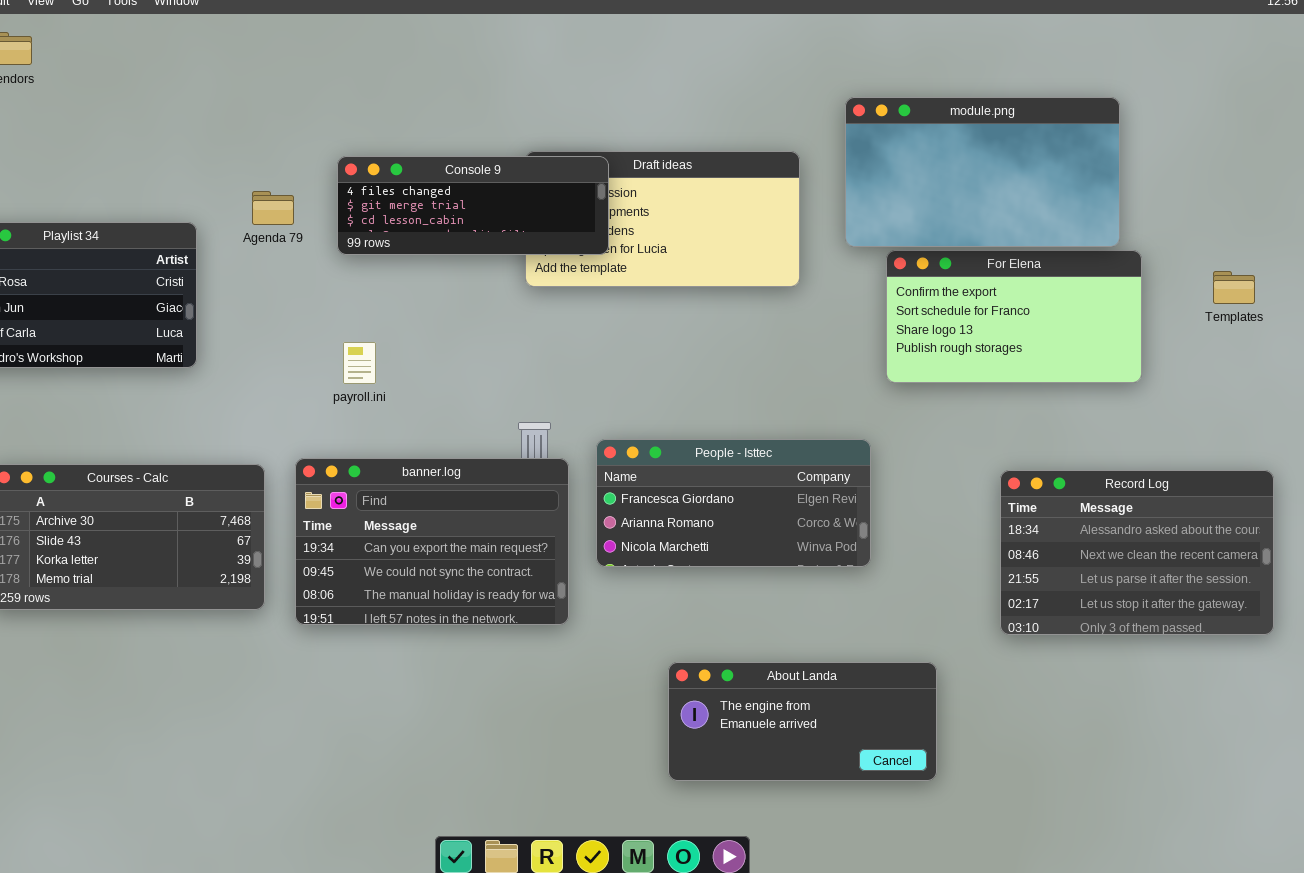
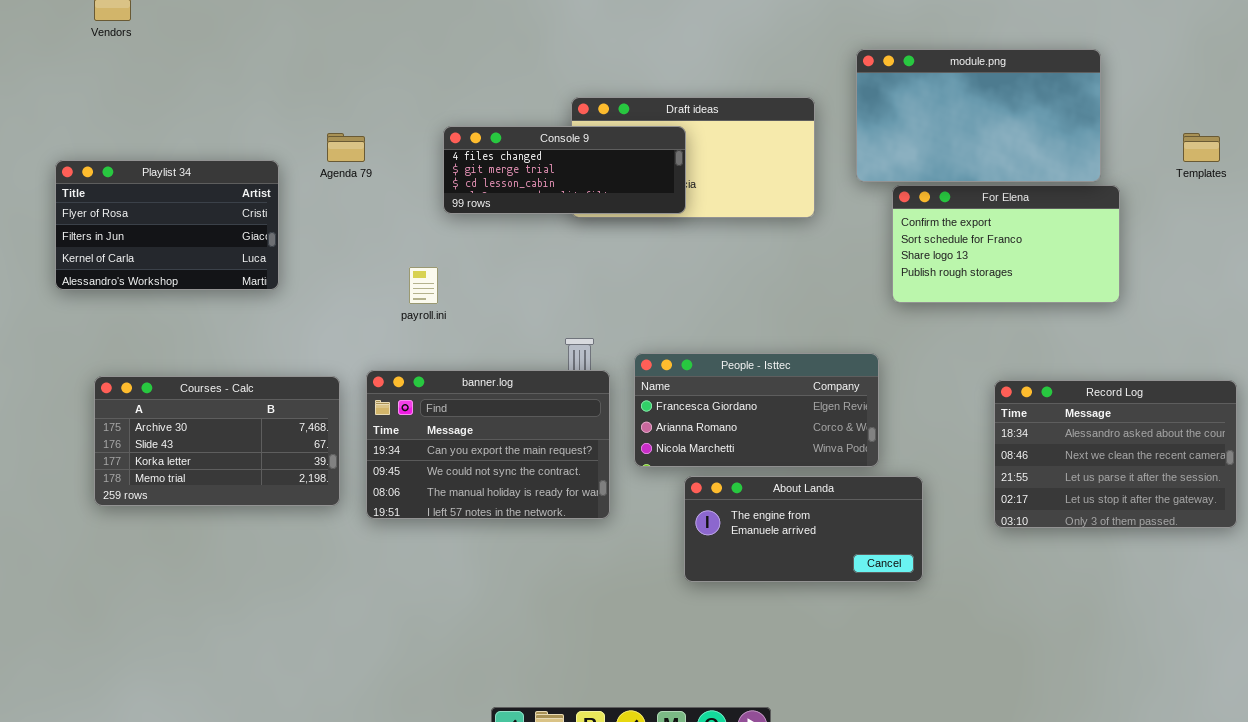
Console 9: [337,156,609,255] -> [443,126,686,214], moved
Templates: [1213,271,1255,304] -> [1183,133,1220,162], moved
About Landa: [668,662,937,781] -> [684,476,923,582], moved

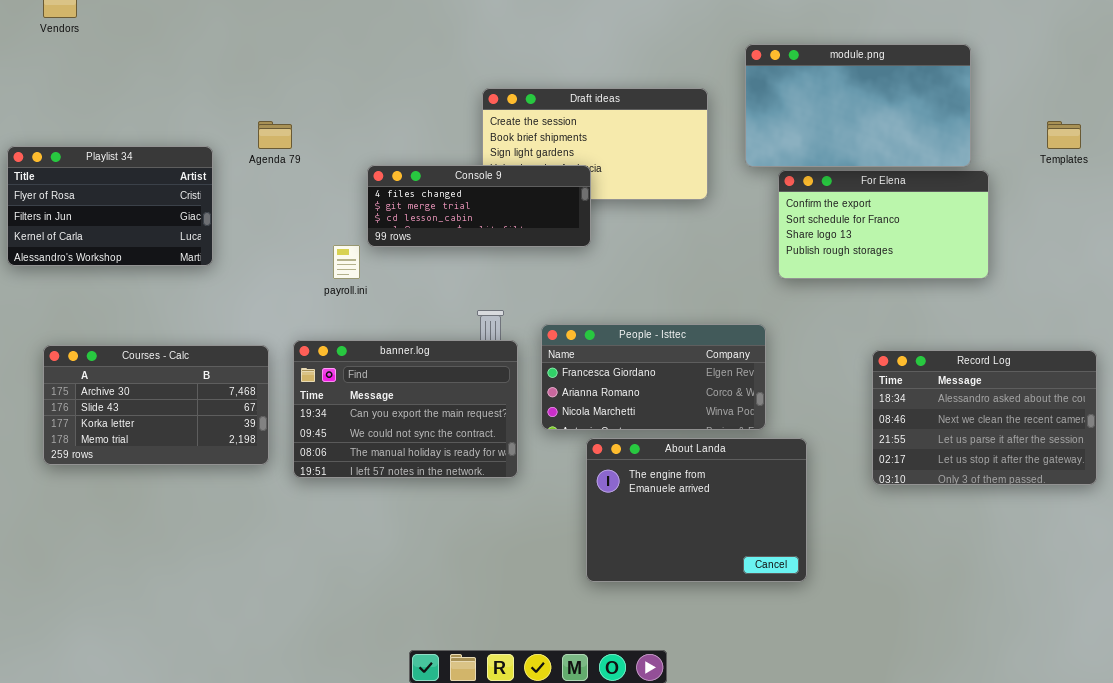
Console 9: [443,126,686,214] -> [367,165,591,247], moved
About Landa: [684,476,923,582] -> [586,438,807,582], resized

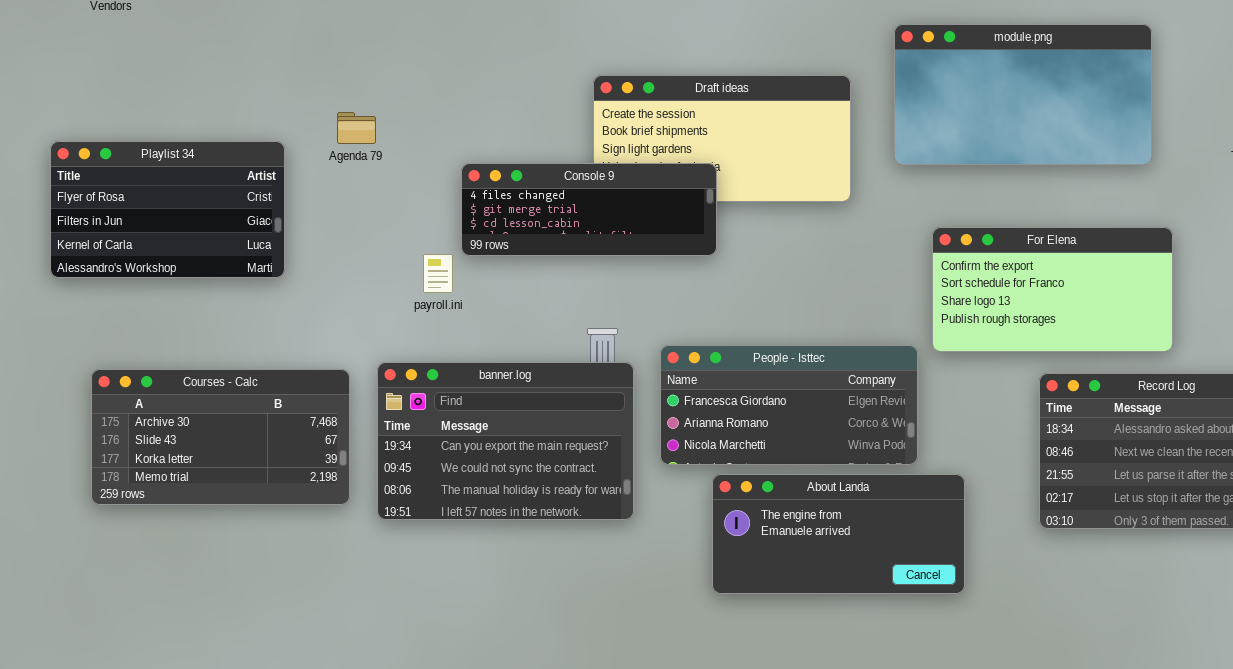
For Elena: [778,170,989,279] -> [932,227,1173,352], moved
About Landa: [586,438,807,582] -> [712,474,965,594], resized

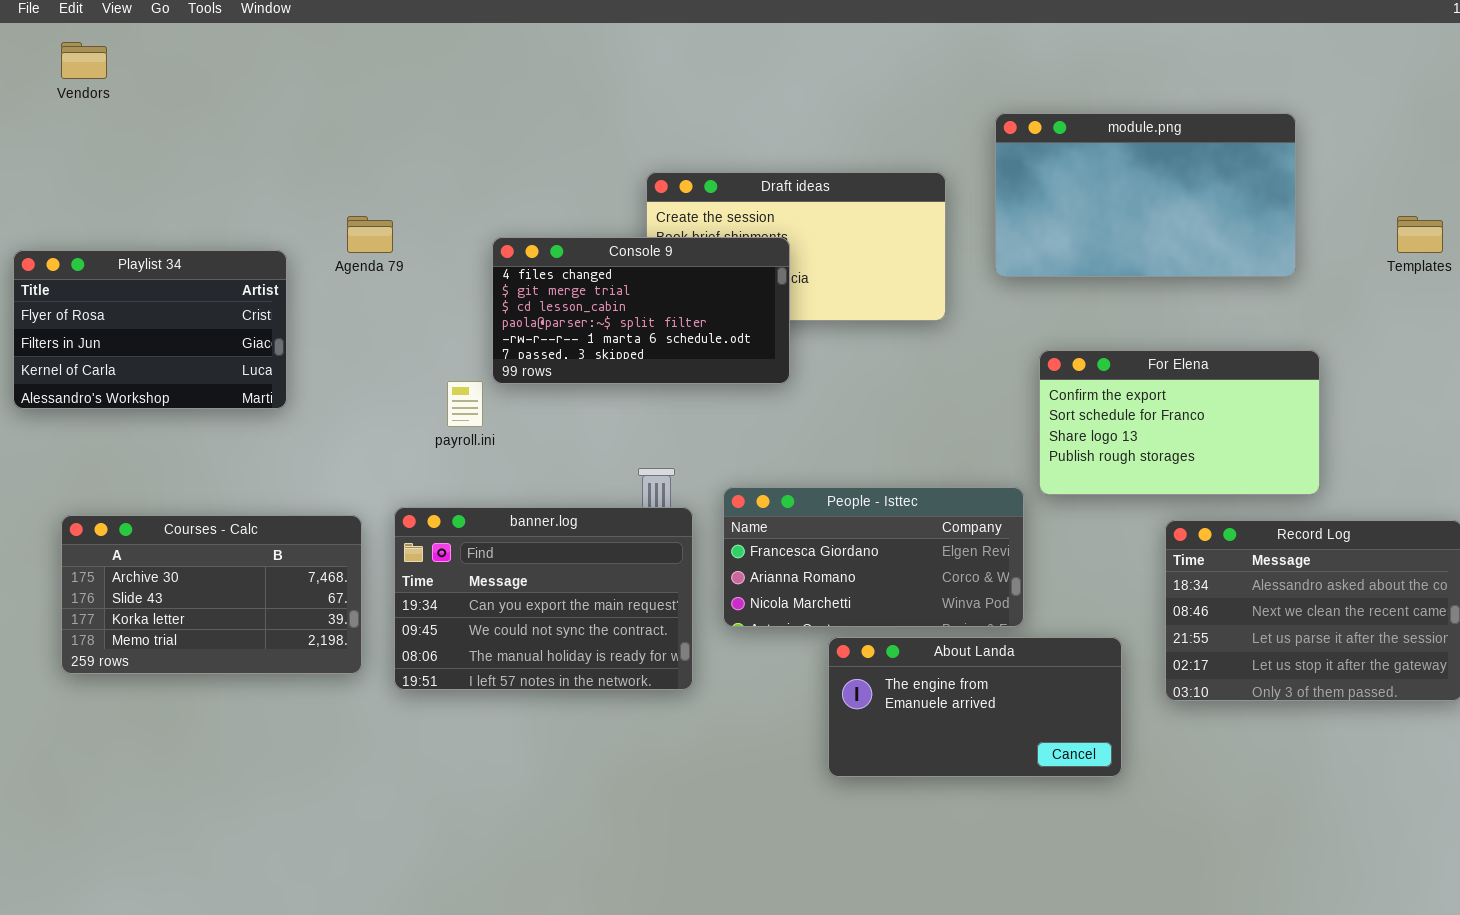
Console 9: [461,163,717,256] -> [492,237,790,384], resized
About Landa: [712,474,965,594] -> [828,637,1122,777], moved

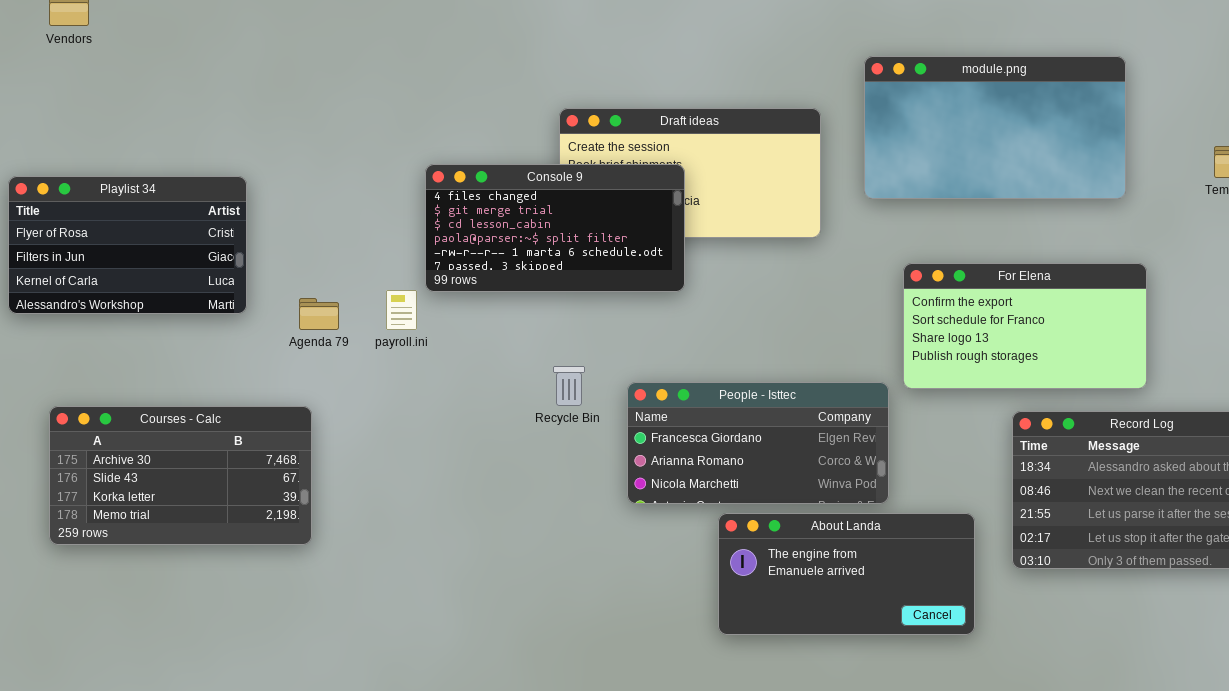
Agenda 79: [347,216,393,253] -> [299,298,339,330], moved
banner.log: [394,507,693,690] -> none, closed

